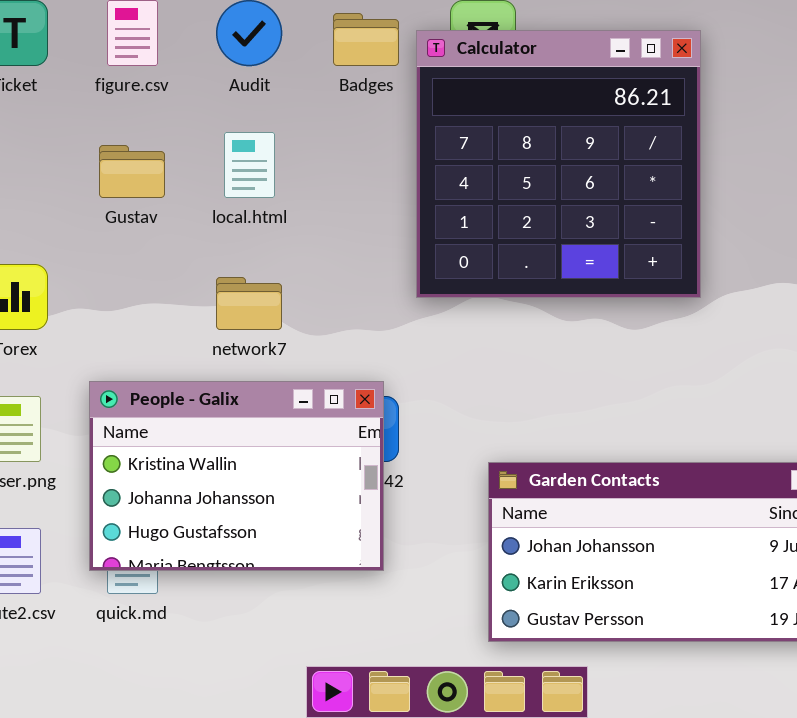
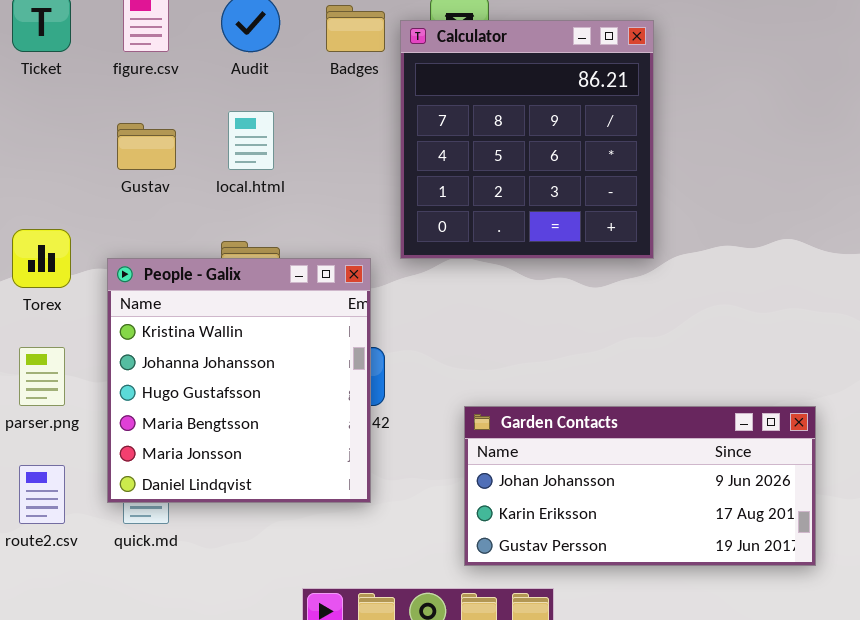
People - Galix: [89,381,384,571] -> [107,258,371,503], resized

